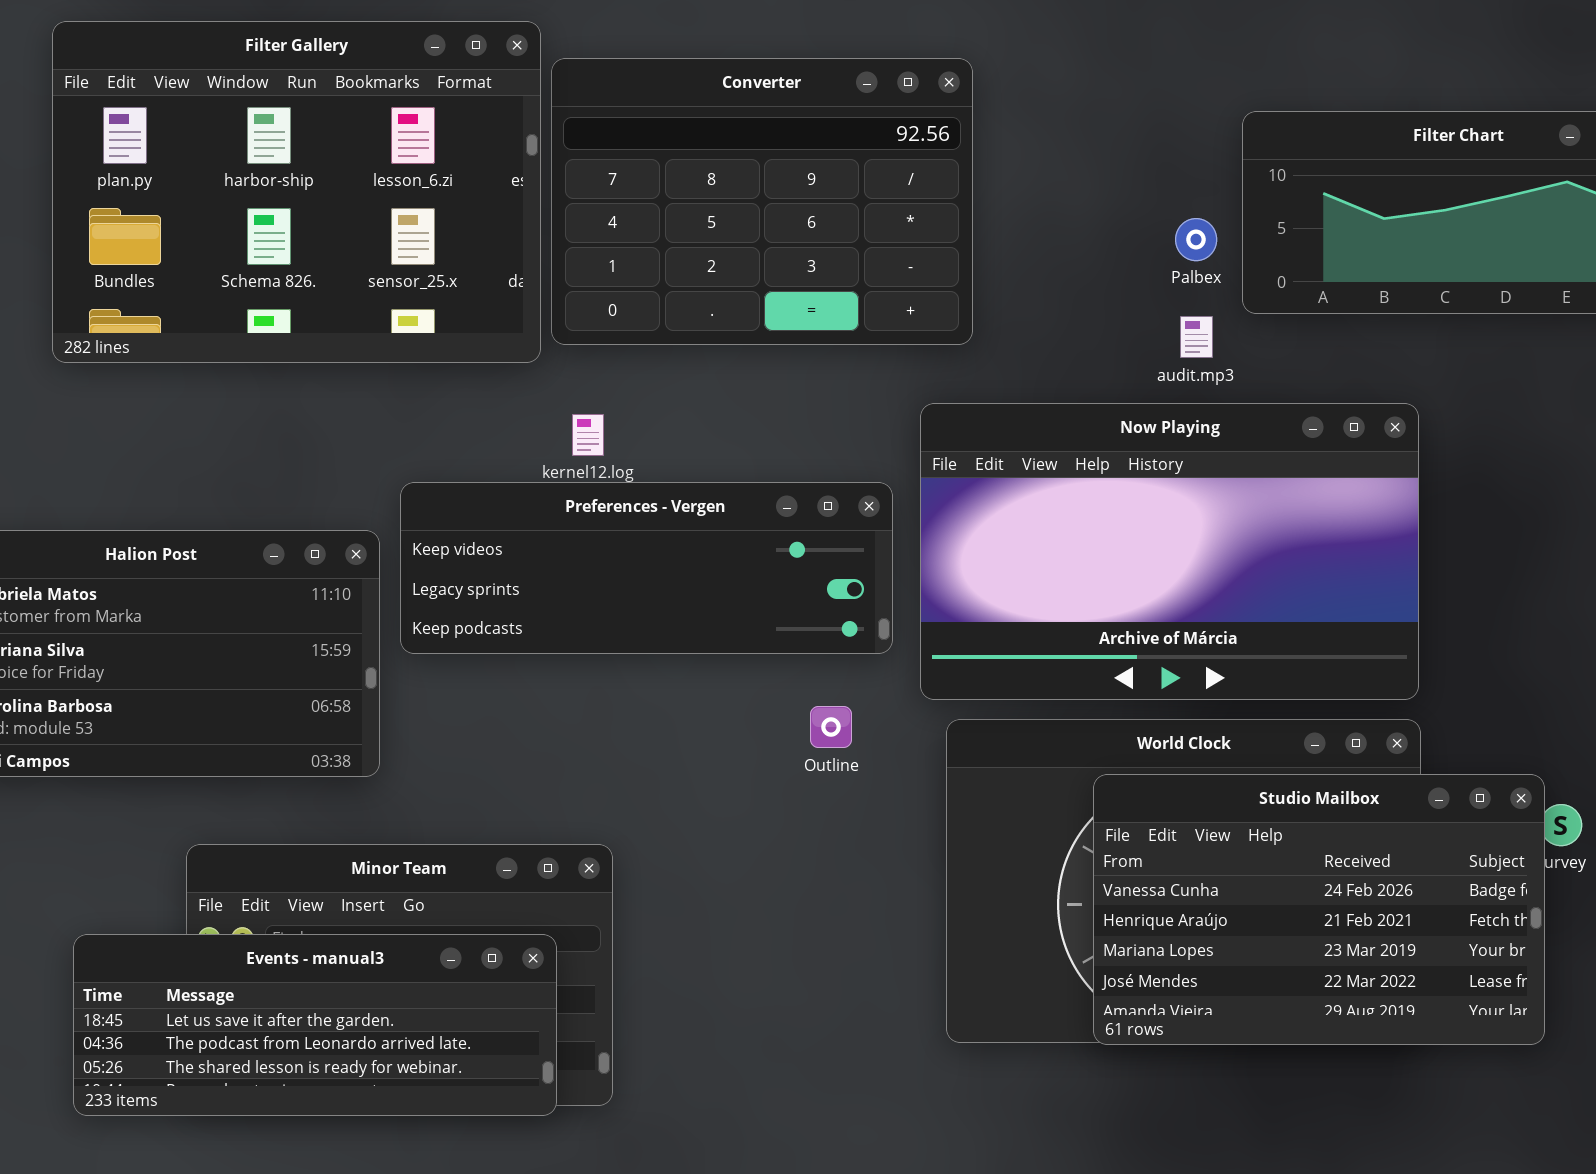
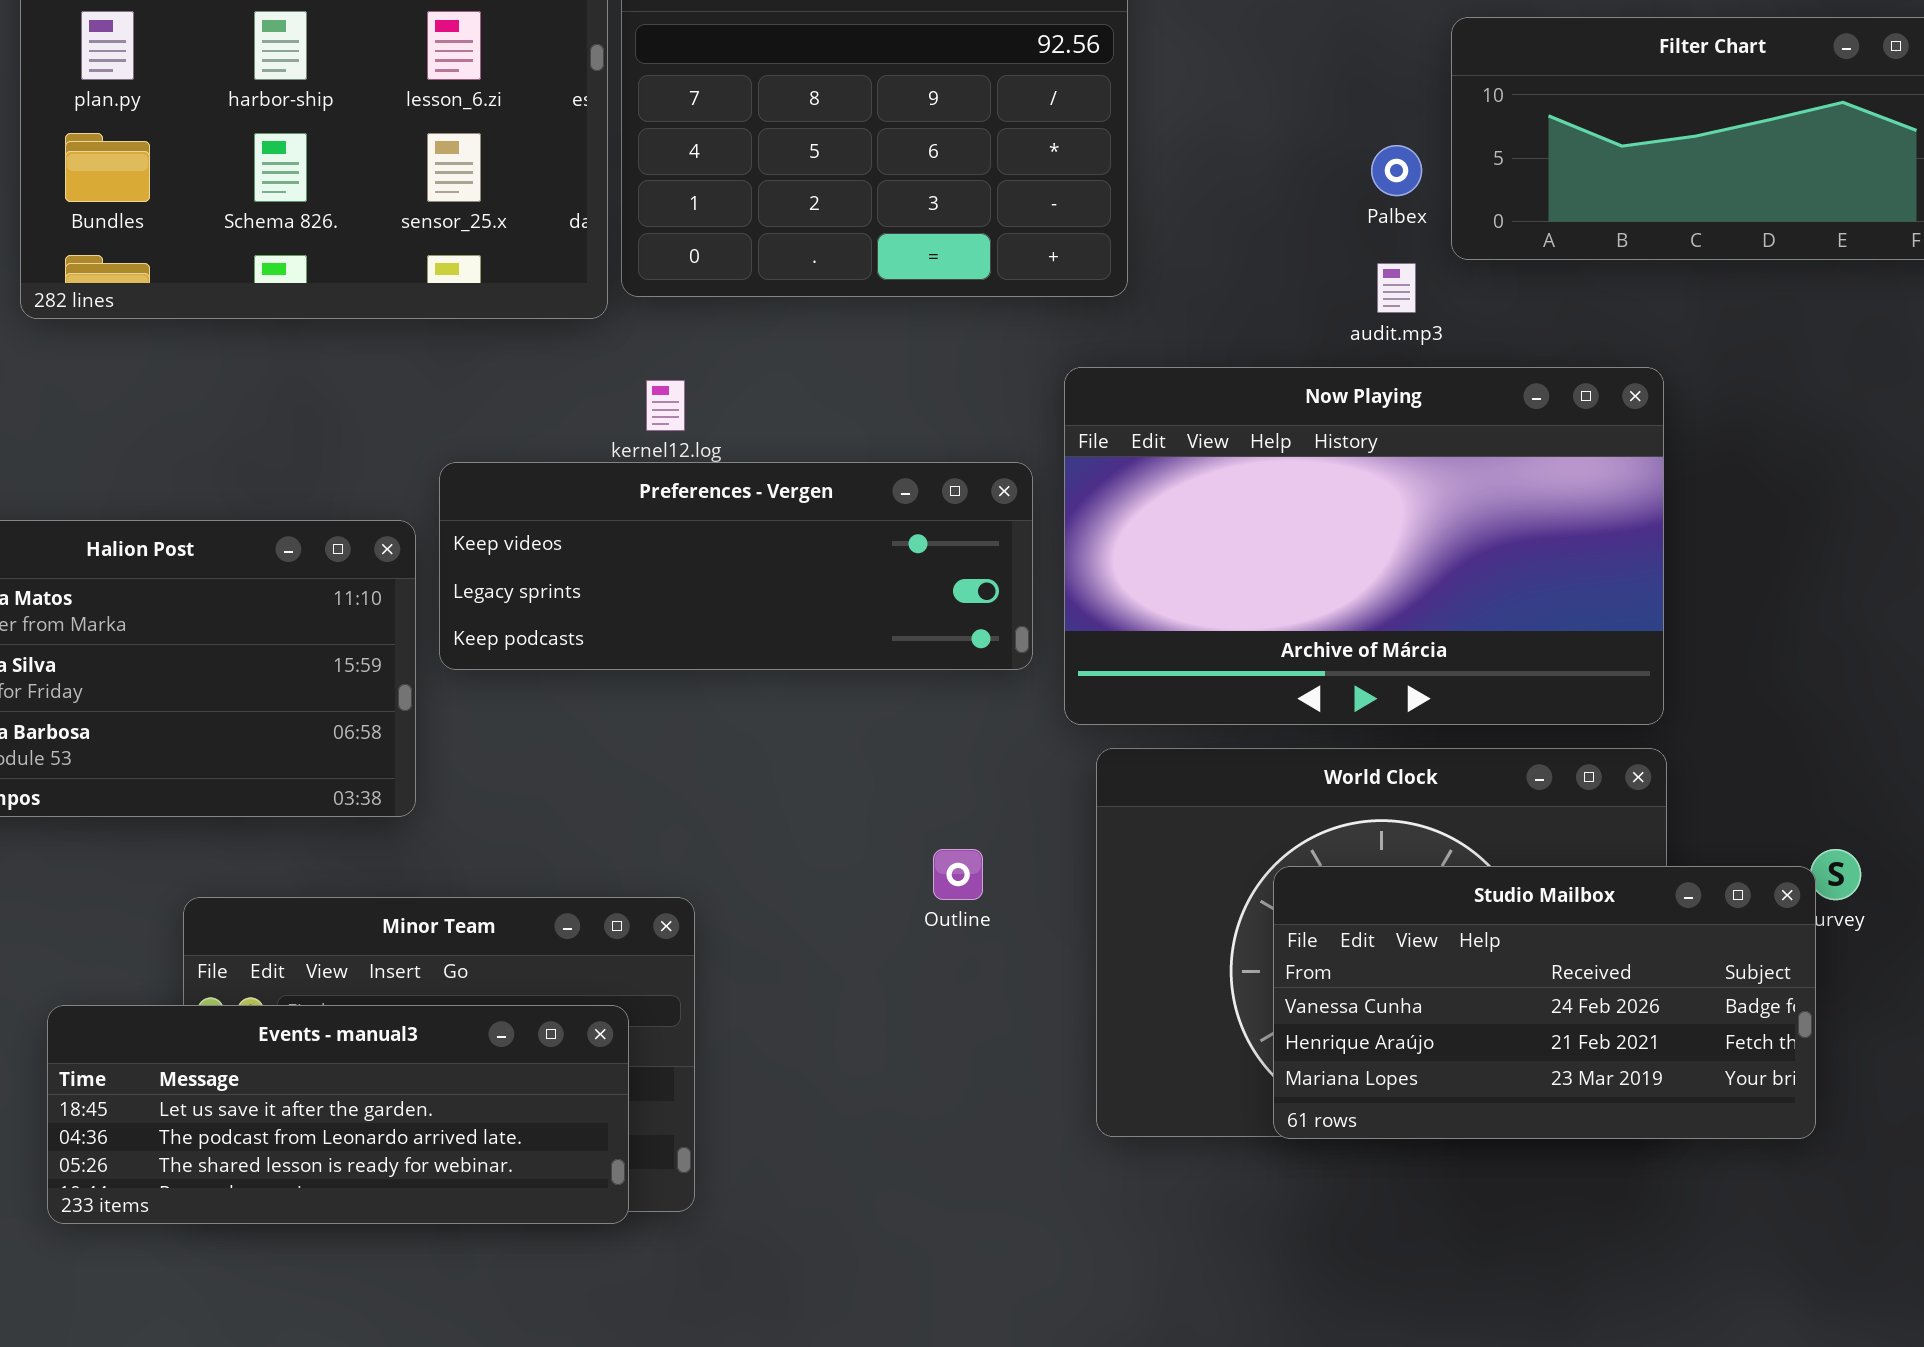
Outline: [810,706,852,748] -> [933,849,983,900], moved
Studio Mailbox: [1093,774,1545,1045] -> [1273,866,1816,1139], resized

